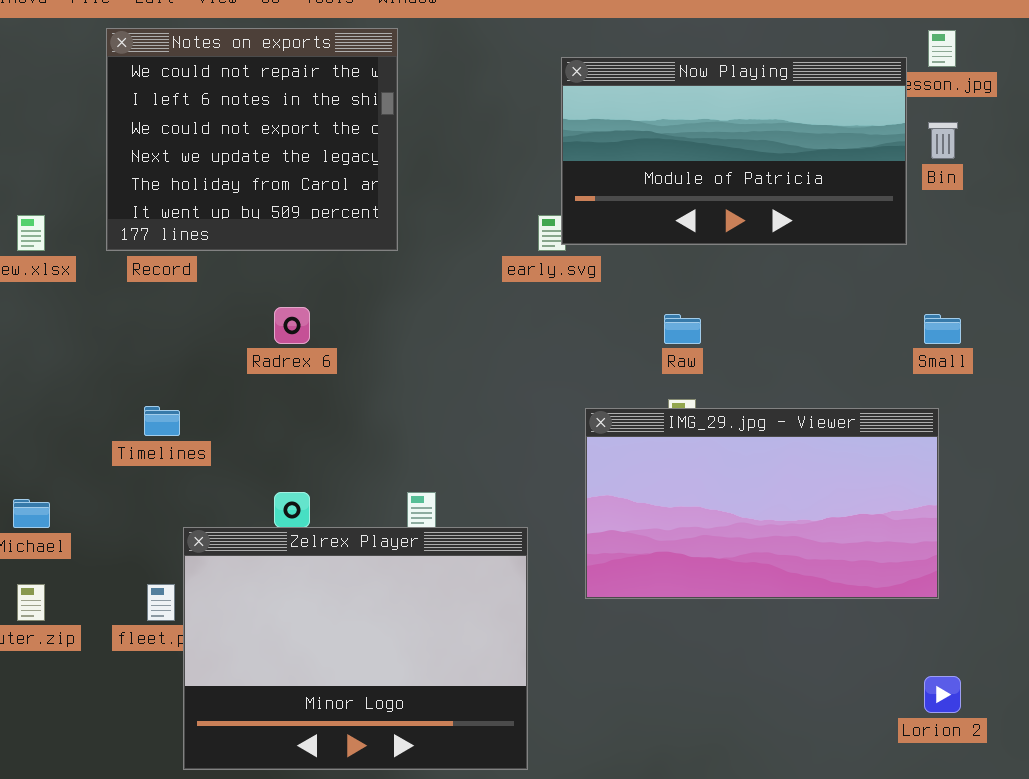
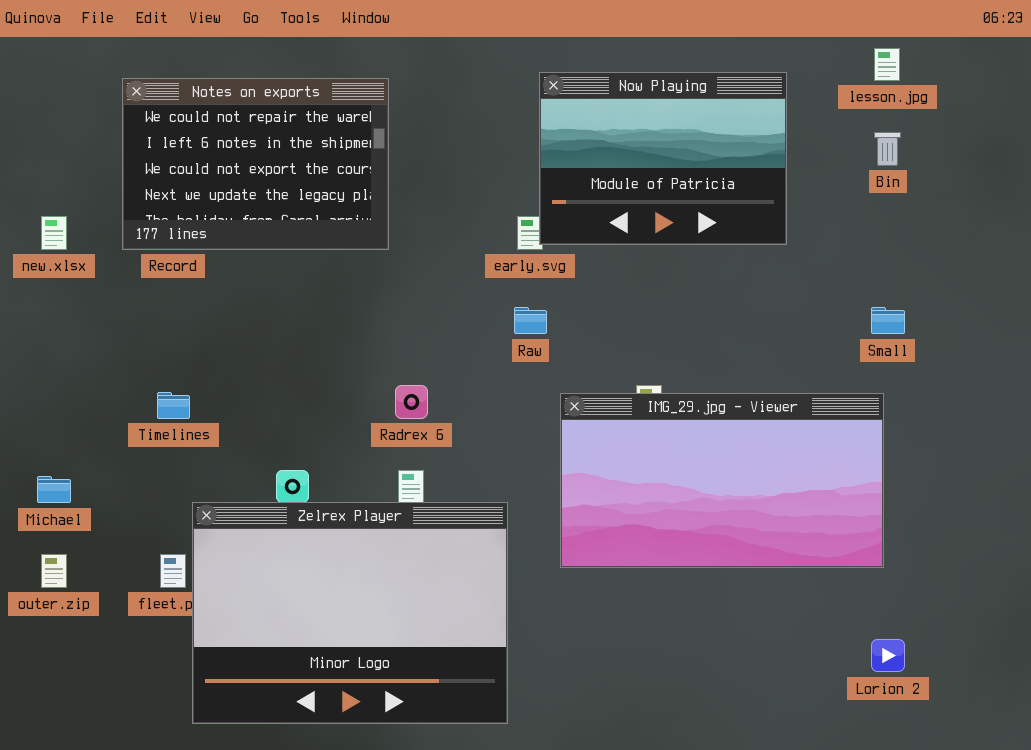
Notes on exports: [106,28,398,251] -> [122,78,389,250], resized
Now Playing: [561,57,907,245] -> [539,72,787,245], resized
Radrex 6: [274,307,310,344] -> [395,385,428,419], moved
Raw: [664,314,701,344] -> [514,307,547,334], moved

